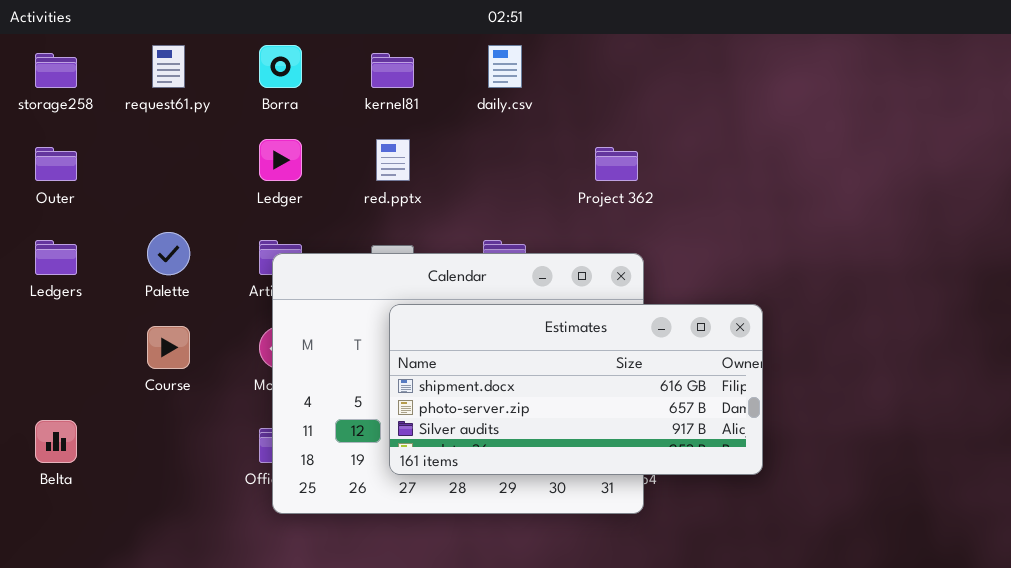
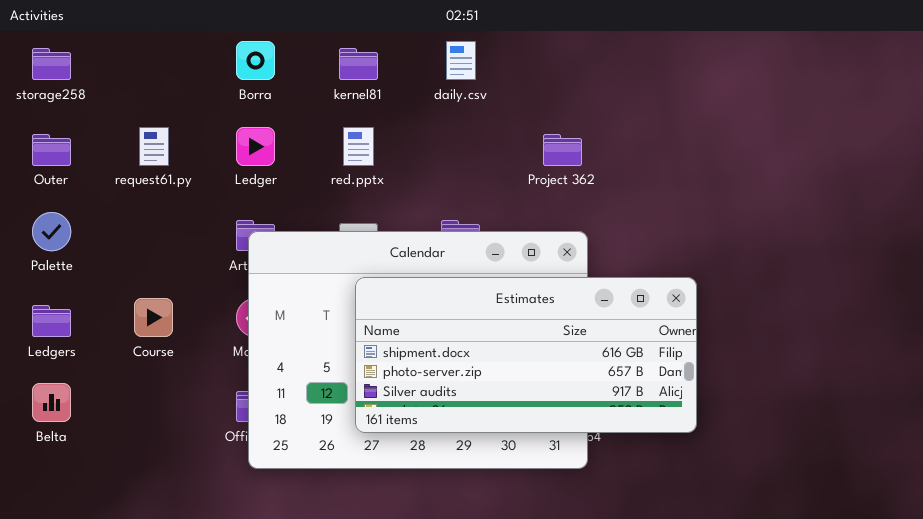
request61.py: [152,45,185,88] -> [139,127,169,166], moved
Palette: [147,232,190,275] -> [32,212,71,251], moved
Ledgers: [35,240,77,275] -> [32,305,71,337], moved

